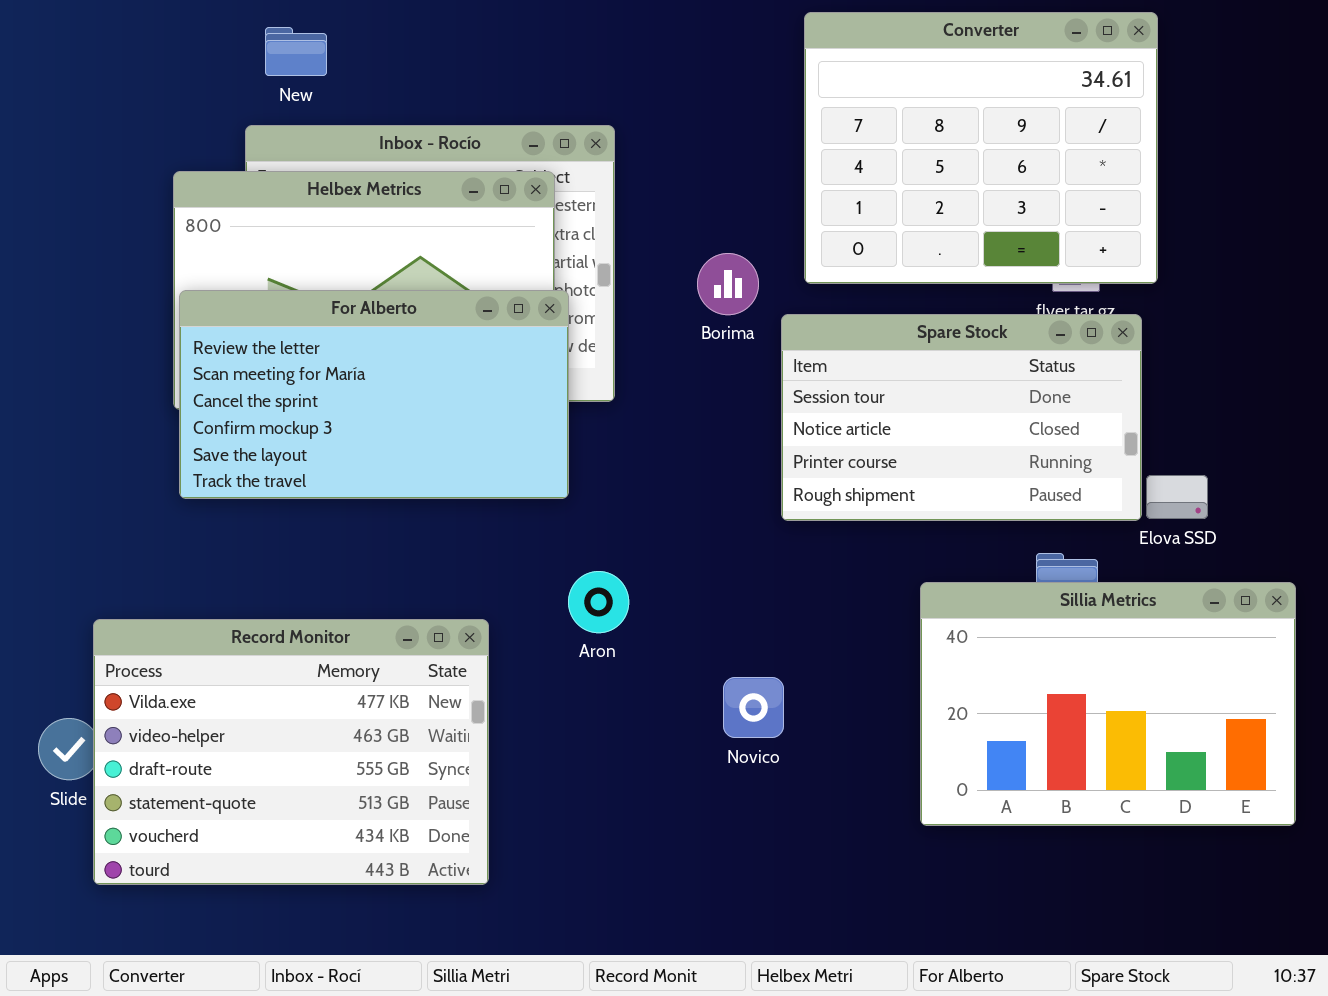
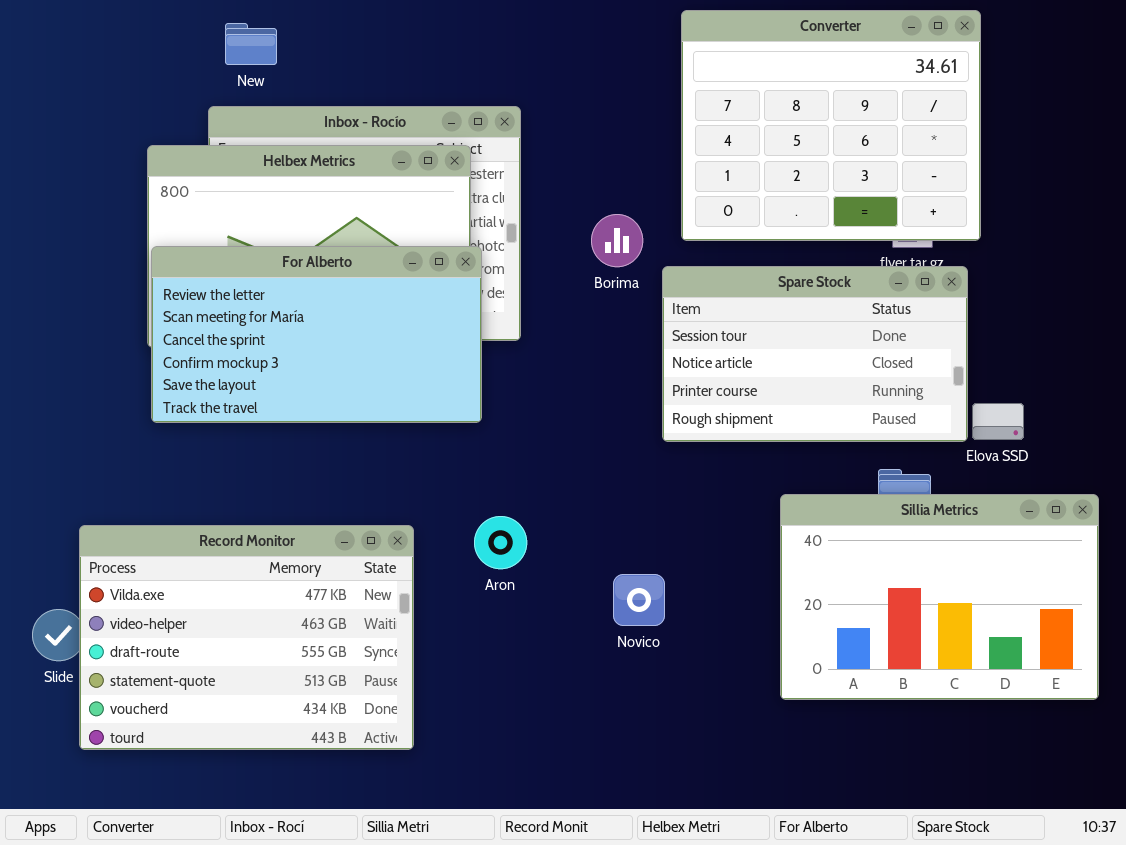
Aron: [568,571,629,633] -> [474,516,527,569], moved

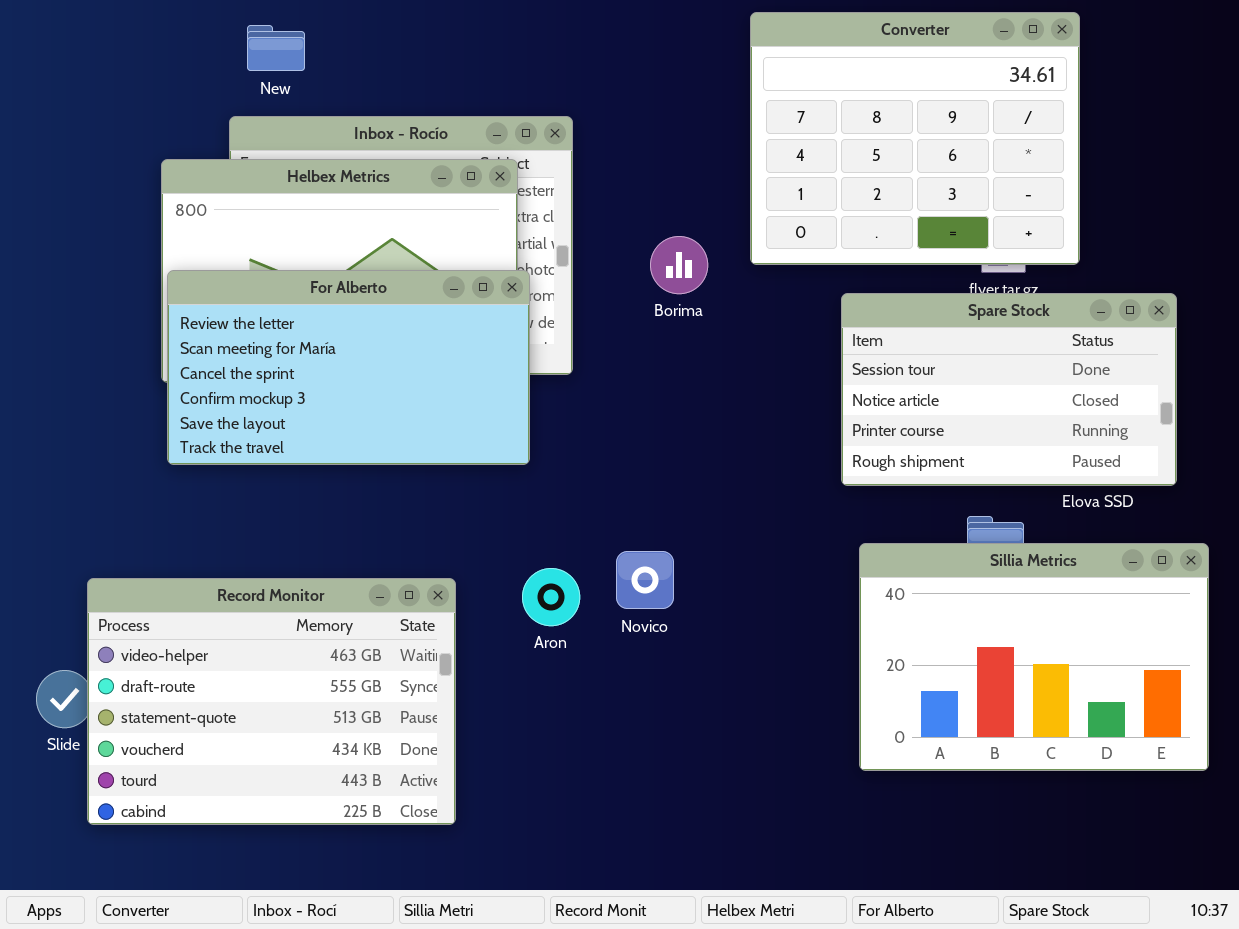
Spare Stock: [662,266,968,442] -> [841,293,1177,486], moved
Record Monitor: [79,525,414,750] -> [87,578,456,825], scrolled down 1 row
Novico: [613,574,665,626] -> [616,551,674,609], moved

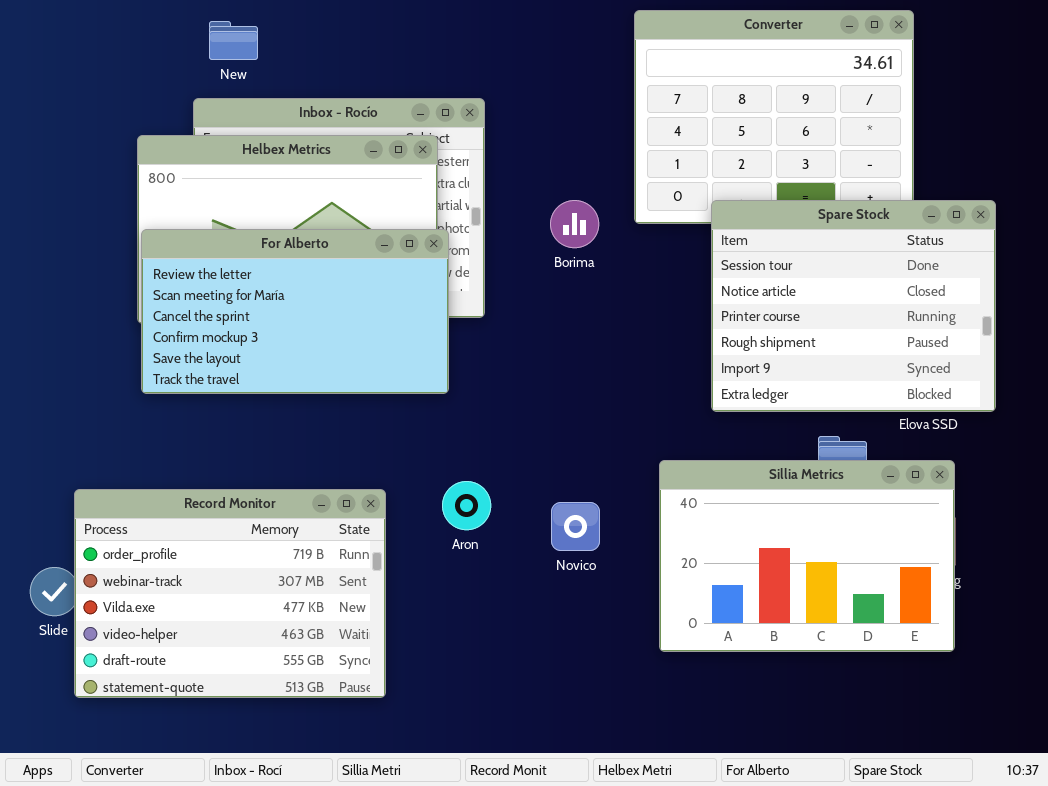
Spare Stock: [841,293,1177,486] -> [711,200,996,412], resized
Sillia Metrics: [859,543,1209,771] -> [659,460,955,652], moved
Novico: [616,551,674,609] -> [551,502,600,551], moved
Record Monitor: [87,578,456,825] -> [74,489,386,698], scrolled up 3 rows

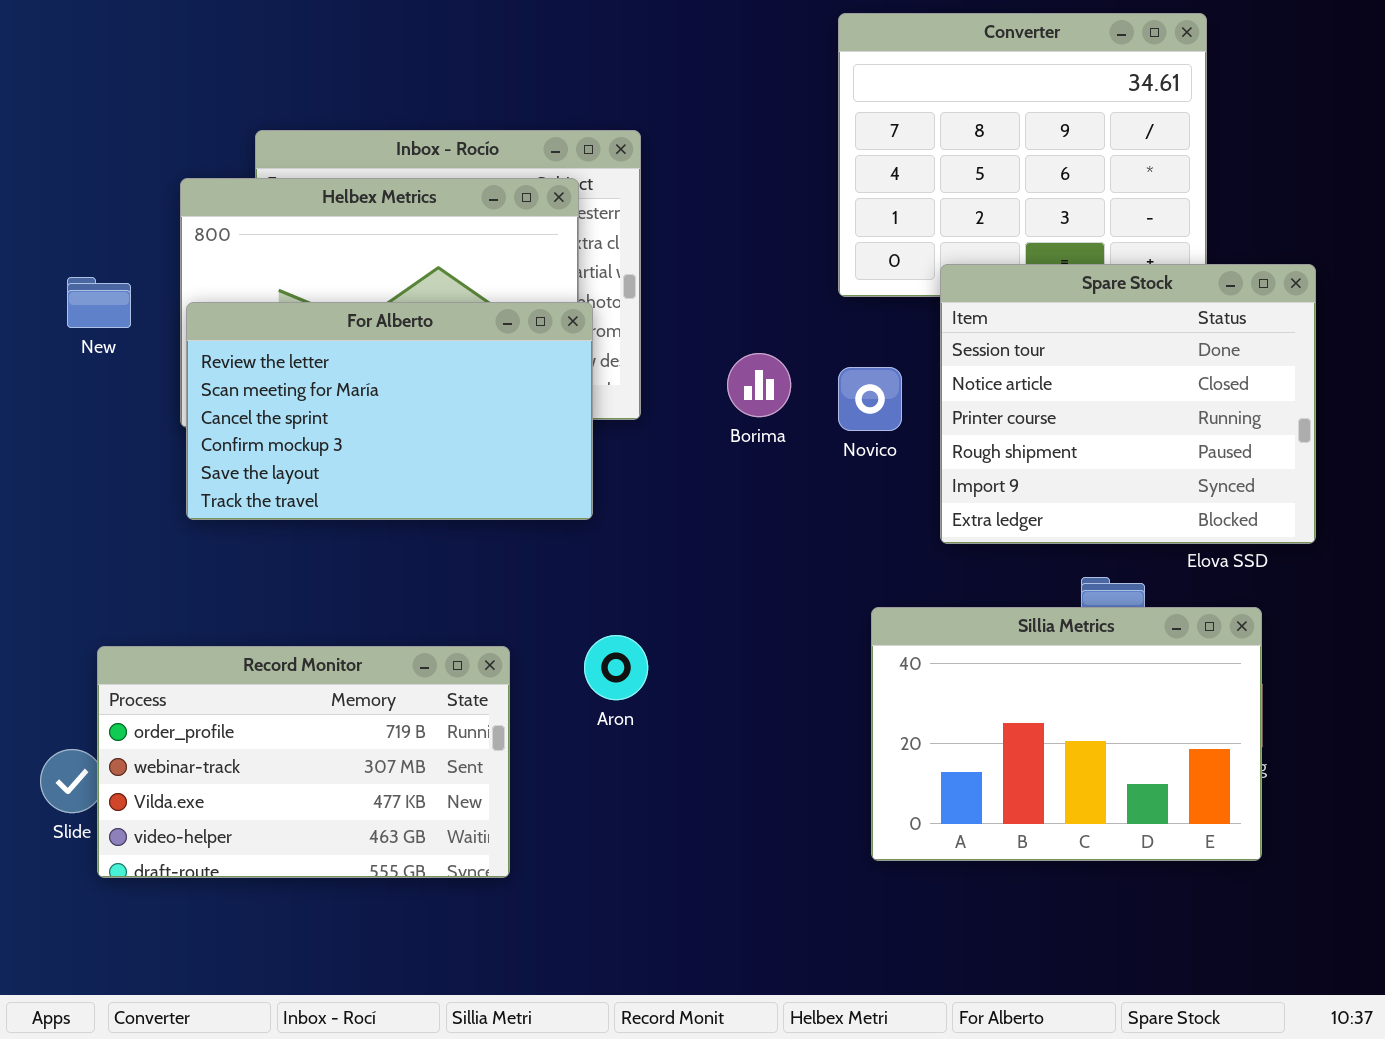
New: [209,21,258,60] -> [67,277,131,328], moved
Borima: [550,200,599,248] -> [727,353,791,417], moved
Record Monitor: [74,489,386,698] -> [97,646,510,878], resized
Novico: [551,502,600,551] -> [838,367,902,431], moved

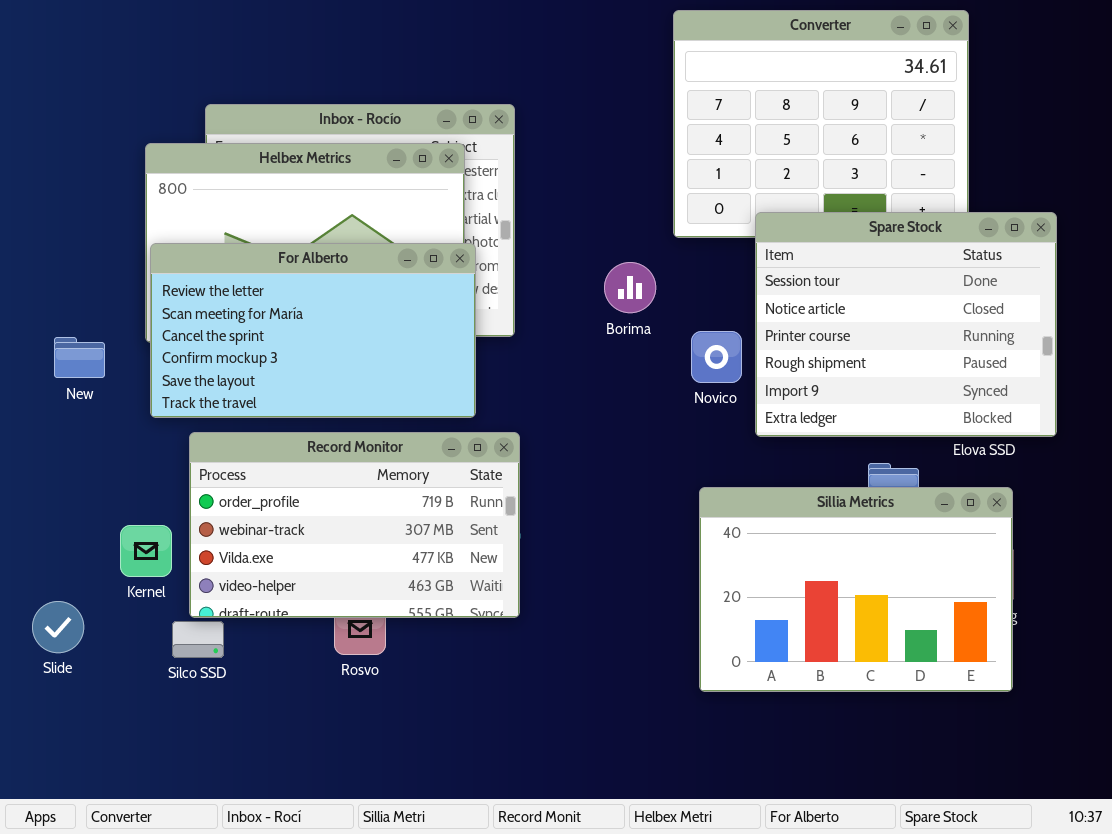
New: [67,277,131,328] -> [54,337,105,378], moved
Borima: [727,353,791,417] -> [604,262,656,313], moved
Novico: [838,367,902,431] -> [691,331,742,383], moved
Record Monitor: [97,646,510,878] -> [189,432,520,618], moved

